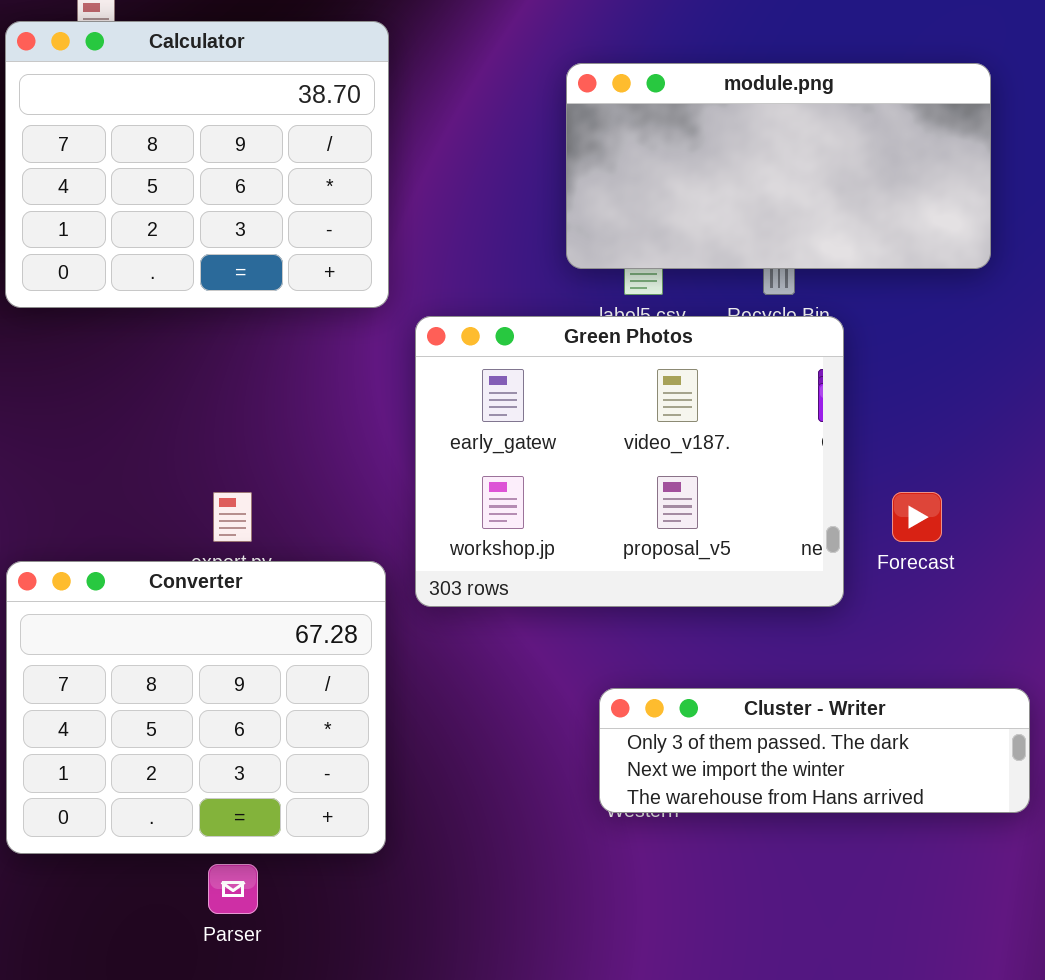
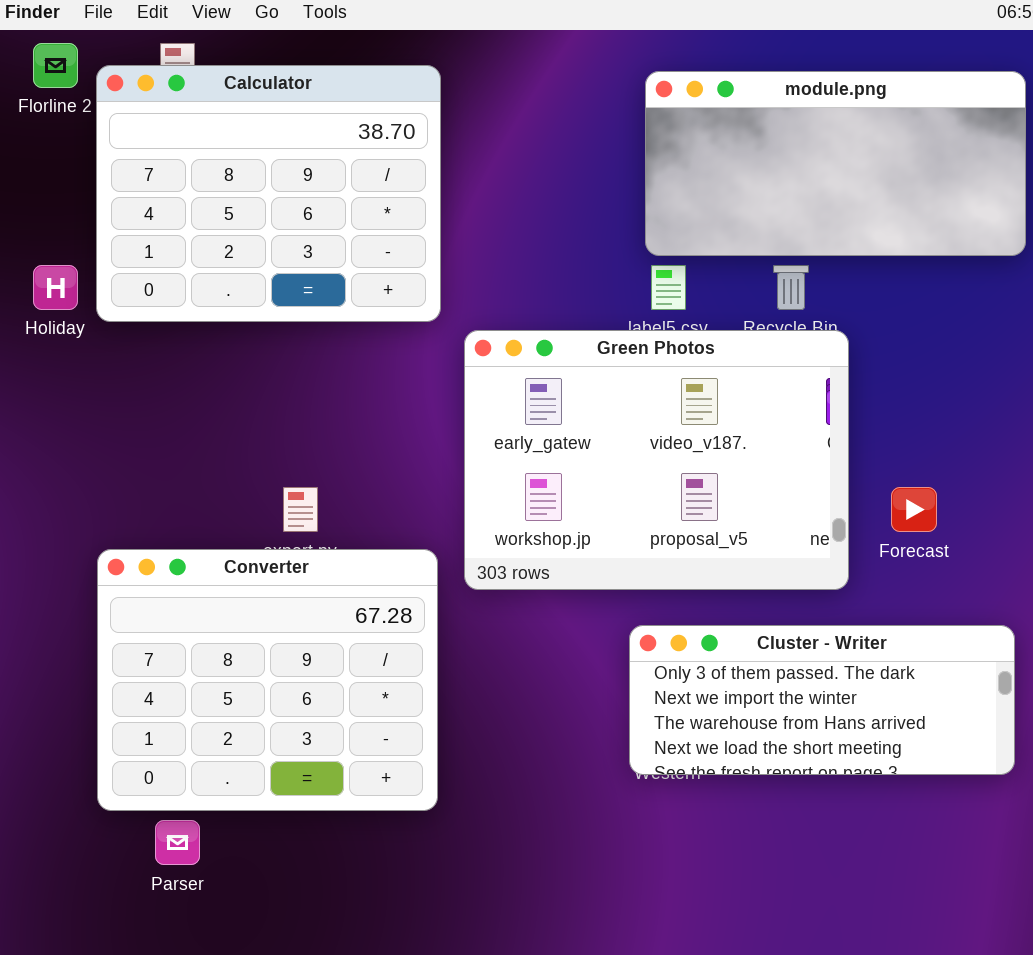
module.png: [566,63,991,269] -> [645,71,1026,256], moved
Cluster - Writer: [599,688,1030,813] -> [629,625,1015,775], resized
Parser: [208,864,258,914] -> [155,820,200,865], moved

